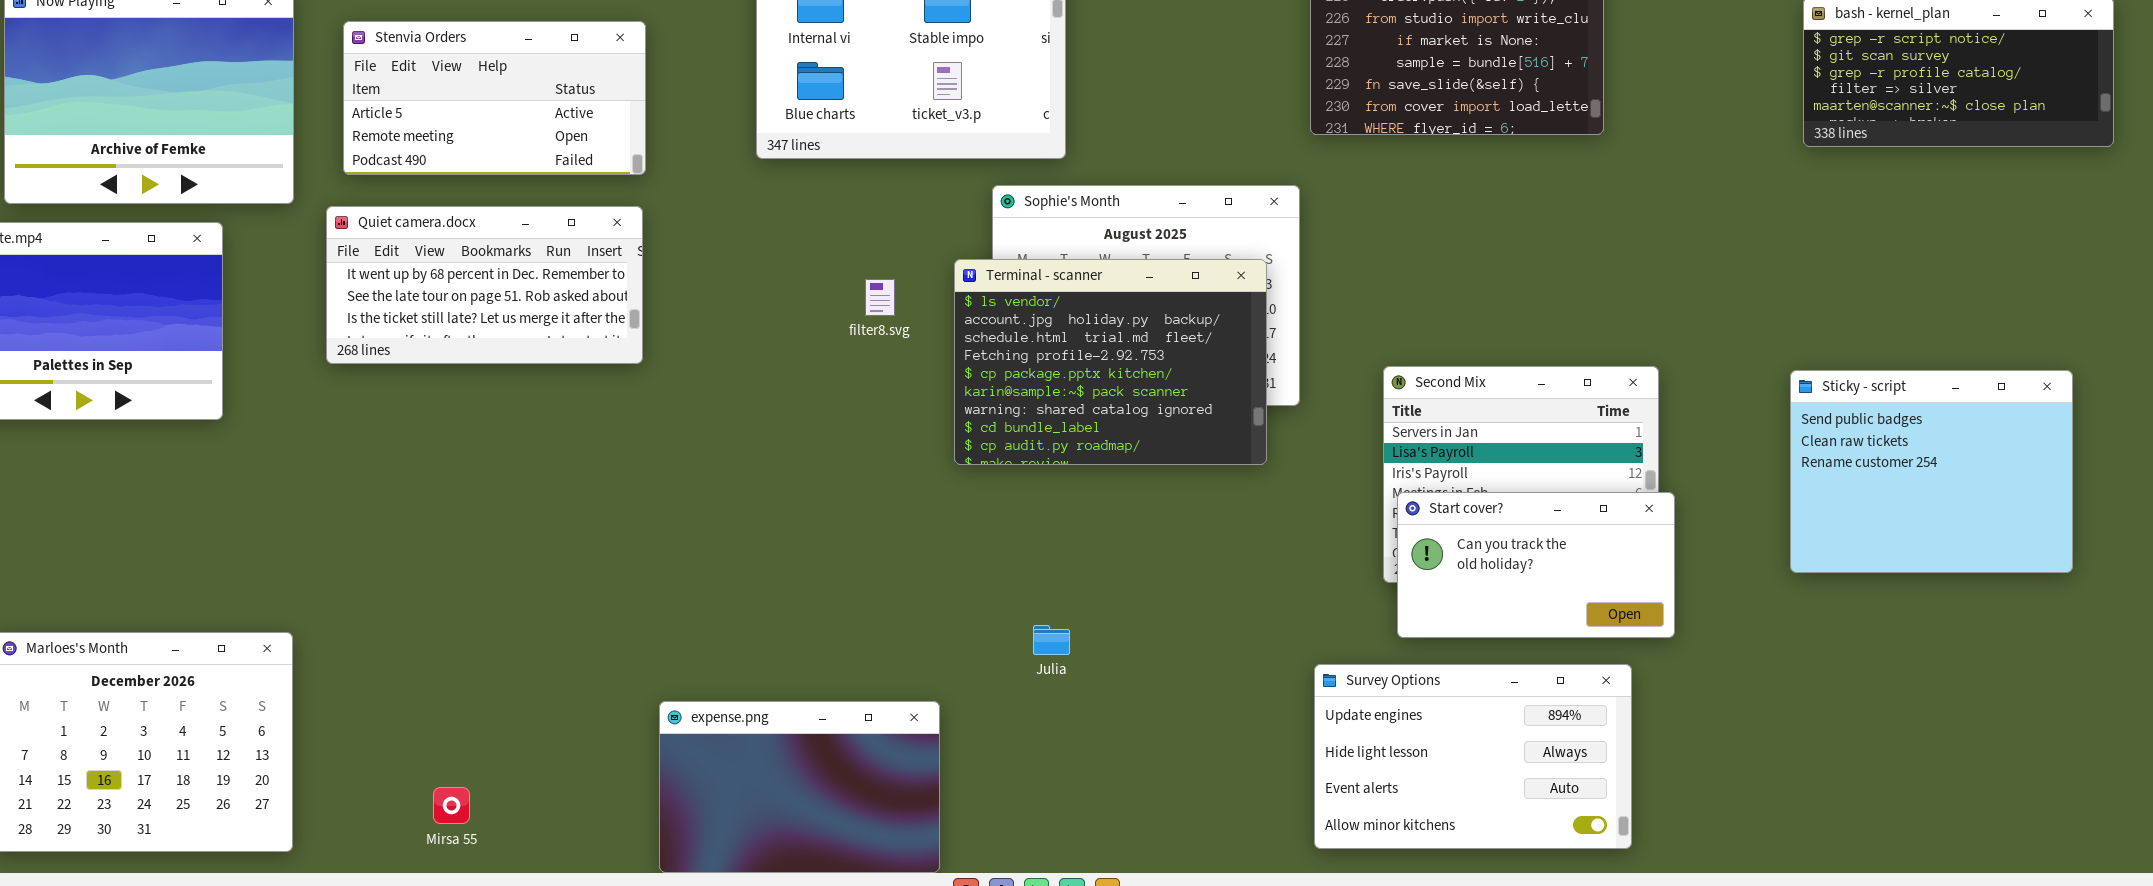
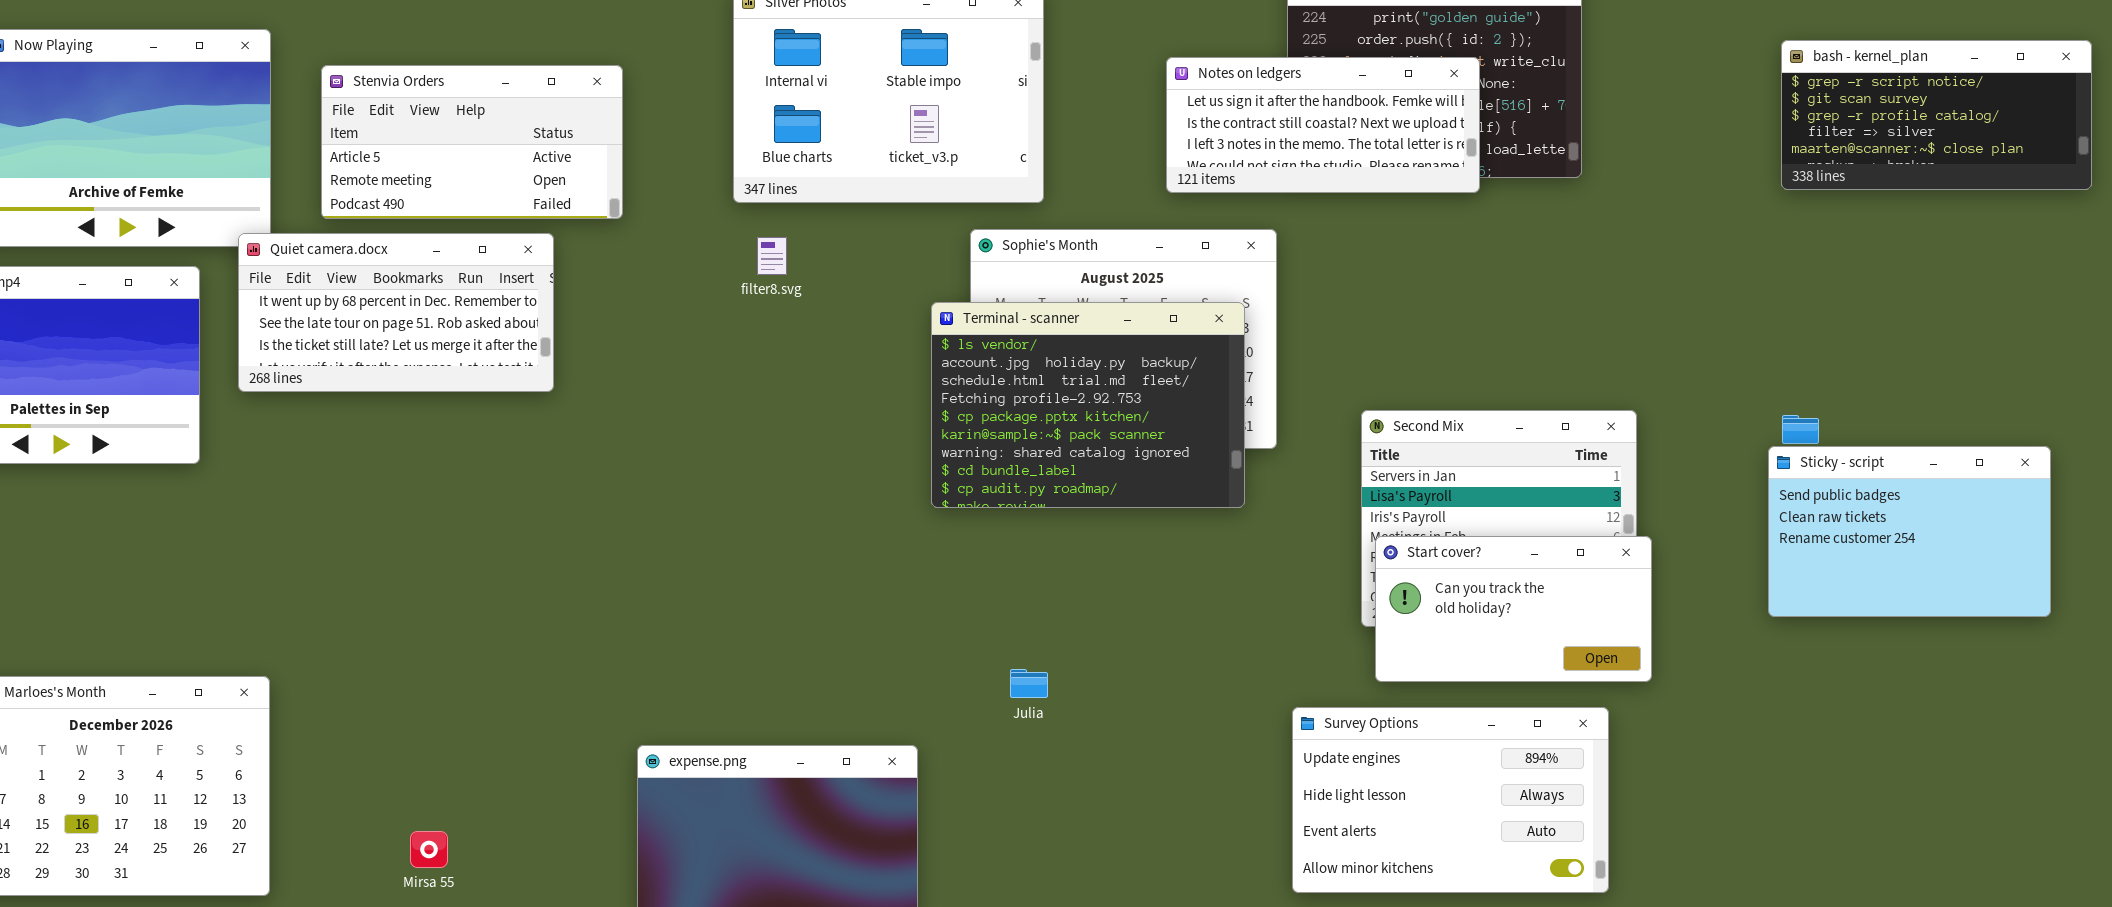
Notes on ledgers: none -> [1166,57,1480,193], opened
Quiet camera.docx: [326,206,643,364] -> [238,233,554,392], moved
filter8.svg: [865,279,895,316] -> [757,237,787,275], moved
Sticky - script: [1790,370,2073,573] -> [1768,446,2051,617], resized

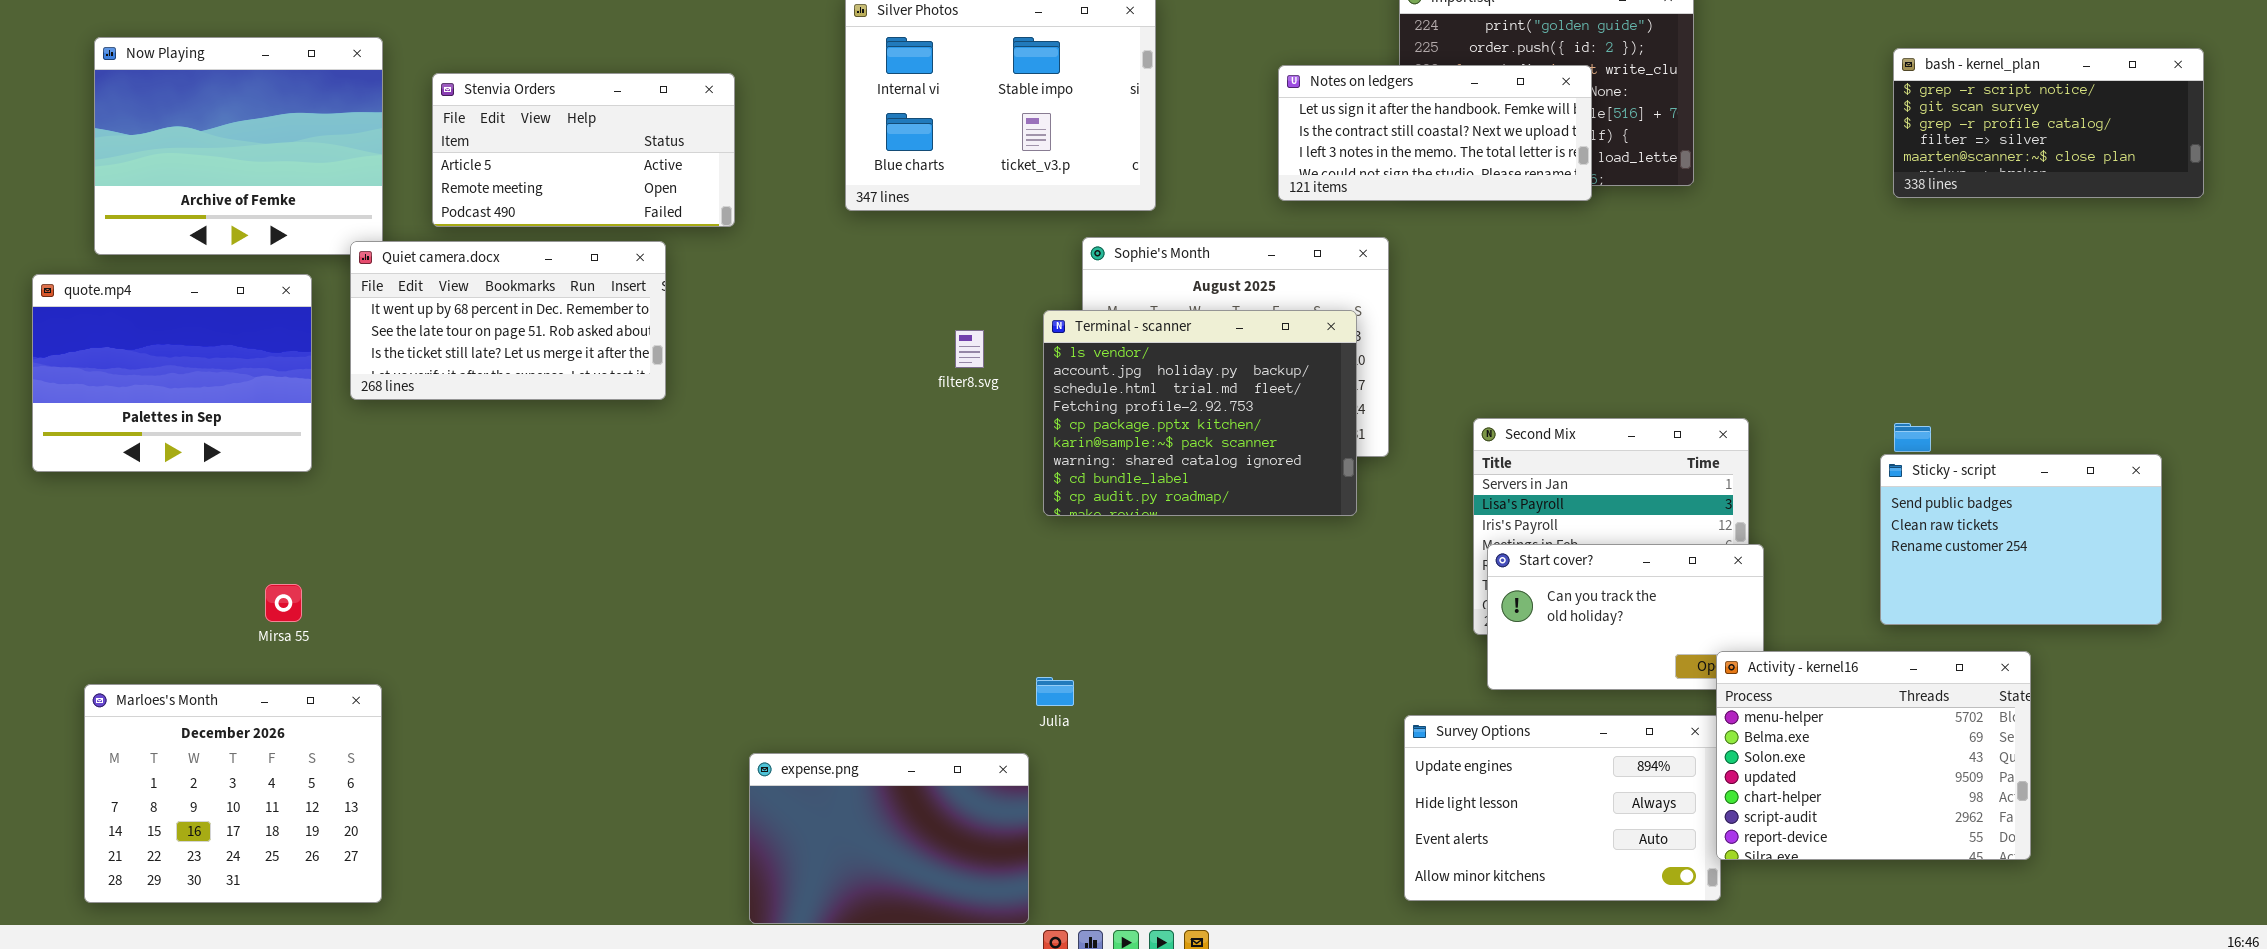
filter8.svg: [757,237,787,275] -> [955,330,984,368], moved
Activity - kernel16: none -> [1716,651,2031,860], opened
Julia: [1010,669,1048,698] -> [1036,677,1074,706], moved
Mirsa 55: [410,831,448,868] -> [265,584,302,622], moved

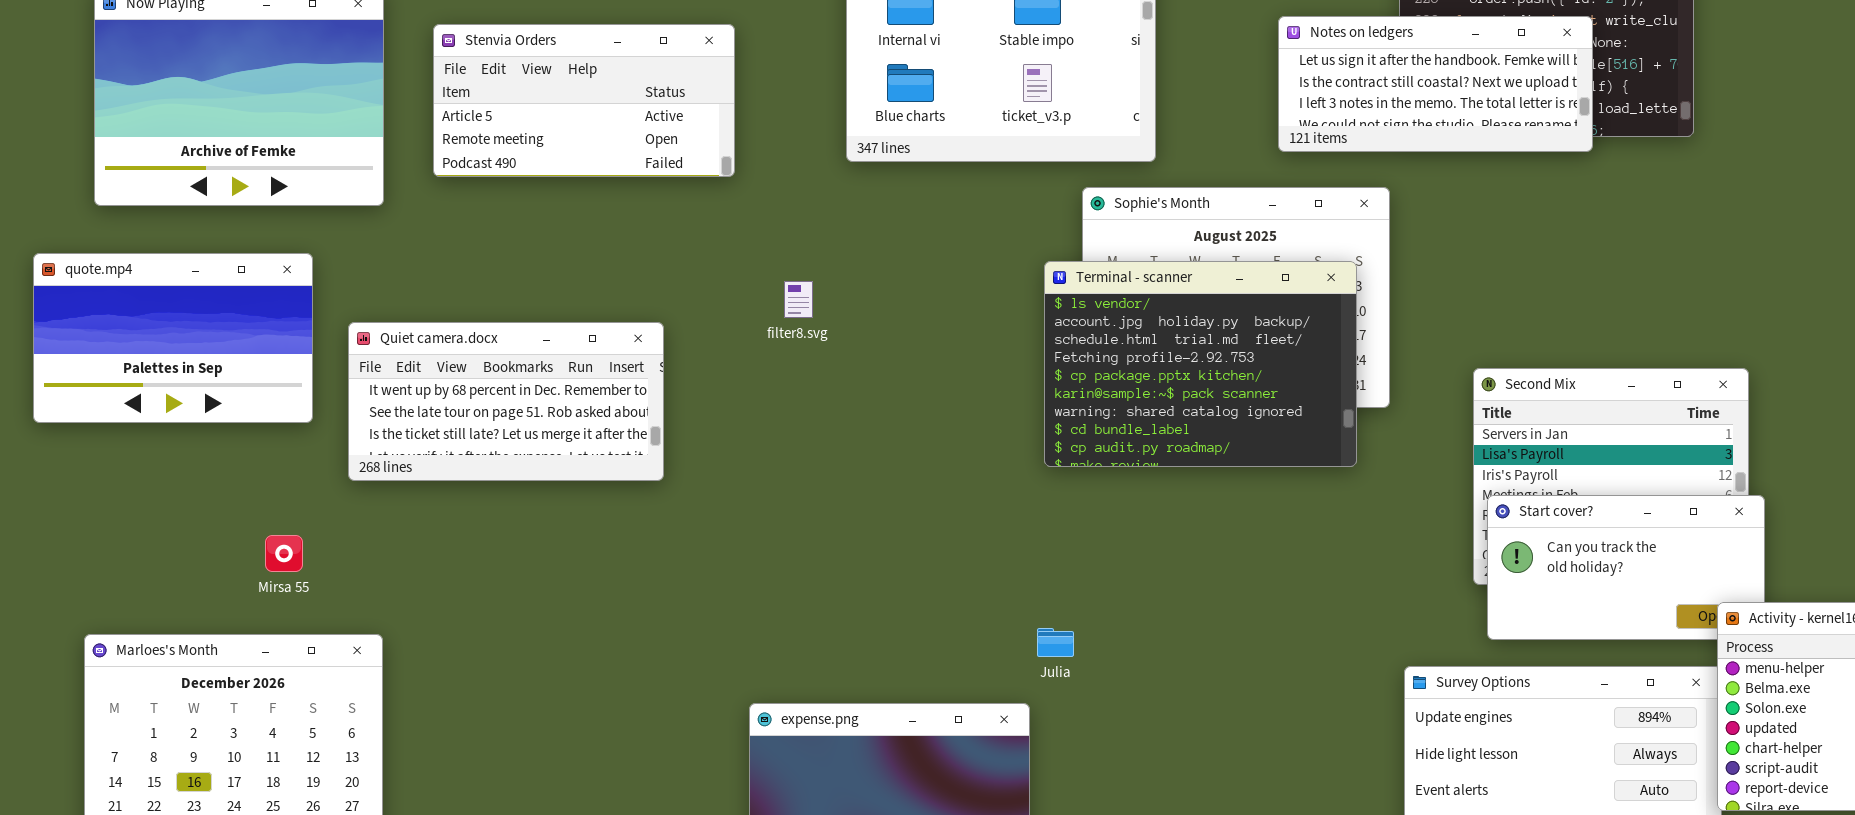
Quiet camera.docx: [350,241,666,400] -> [348,322,664,481], moved
quote.mp4: [32,274,312,472] -> [33,253,313,423], resized
filter8.svg: [955,330,984,368] -> [784,281,813,318], moved

